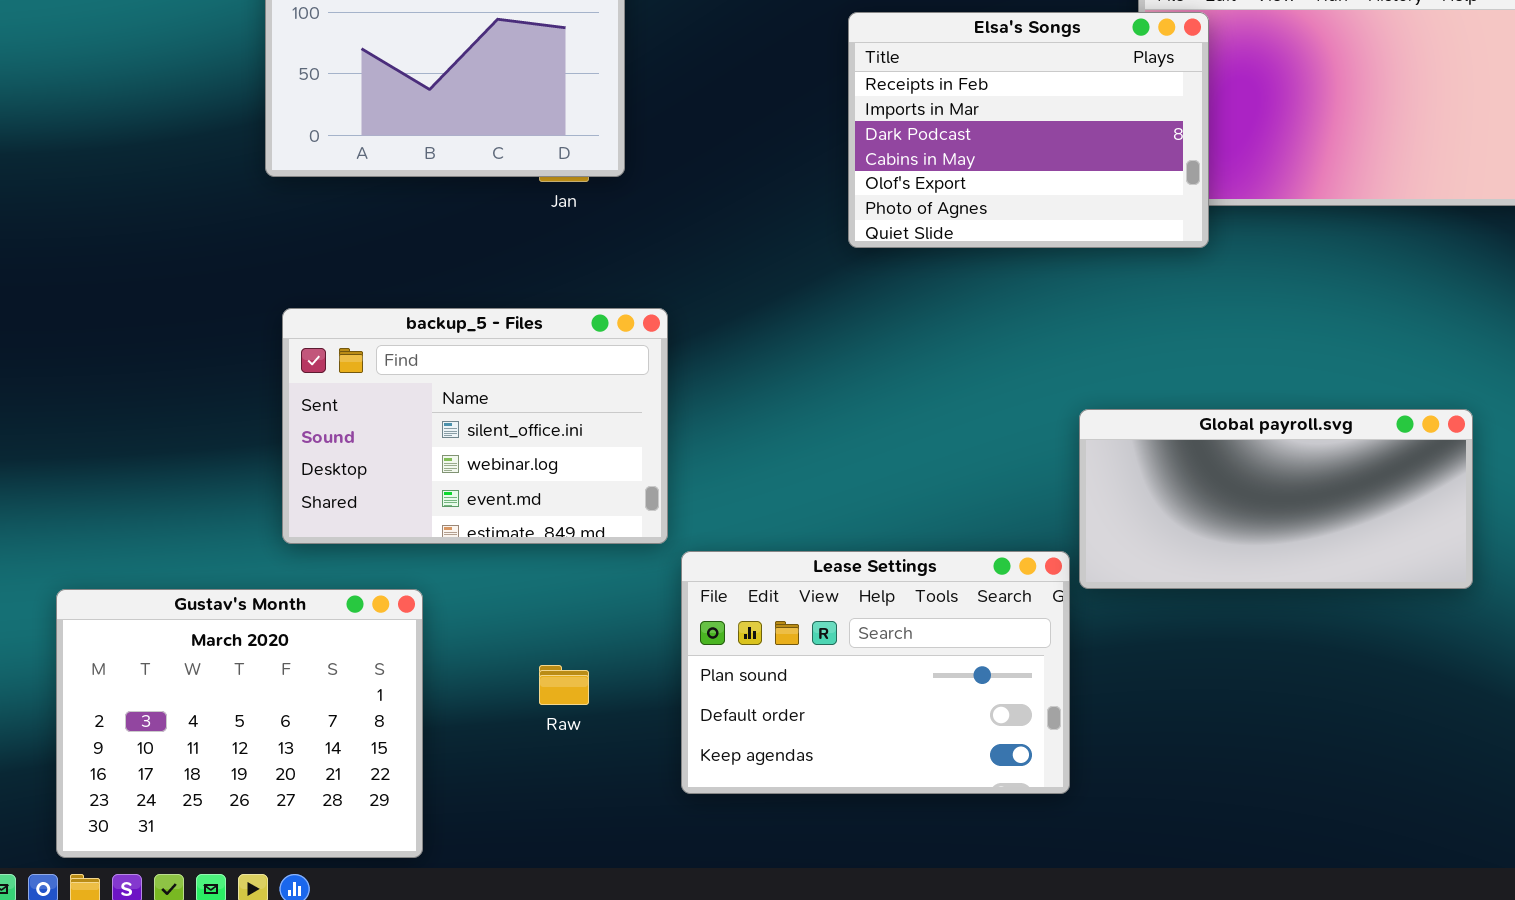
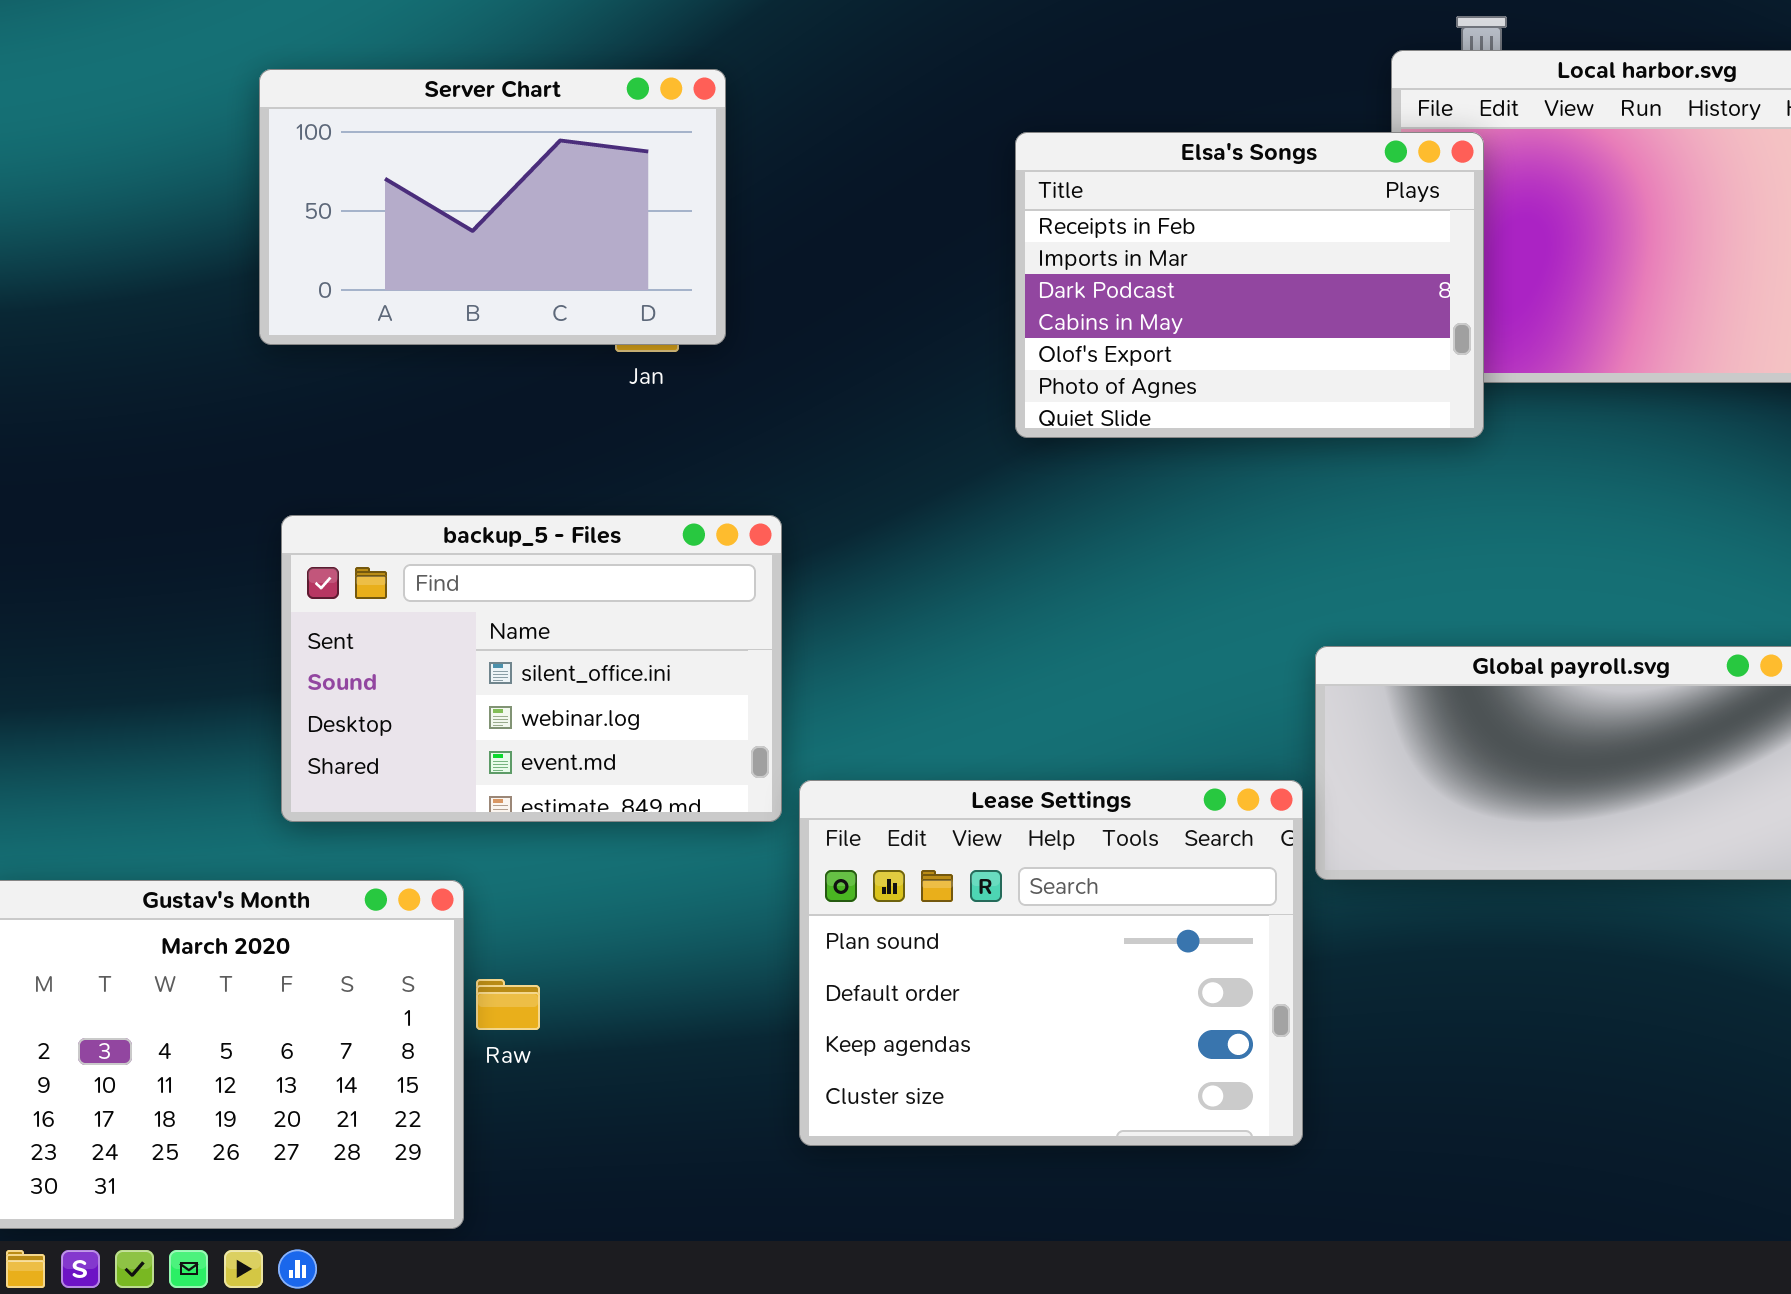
Lease Settings: [681,551,1070,794] -> [799,780,1303,1146], resized
Raw: [539,665,589,705] -> [476,979,540,1030], moved

